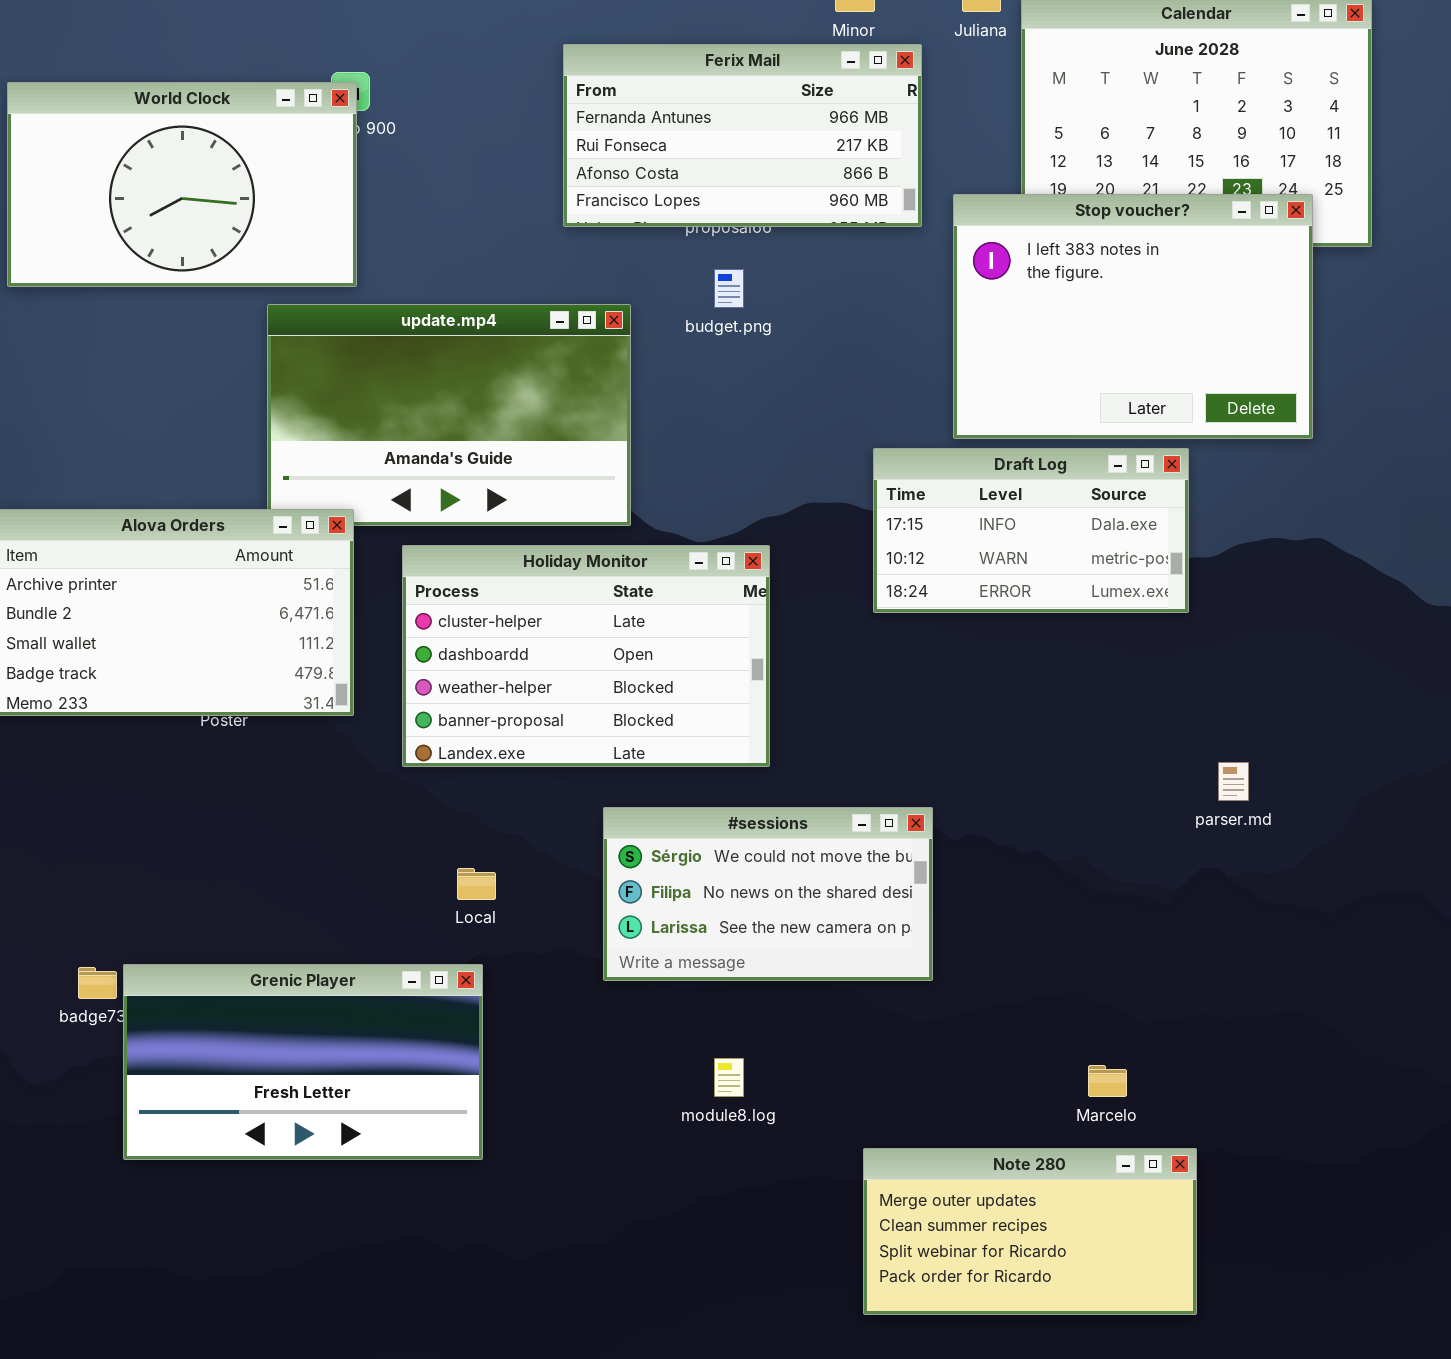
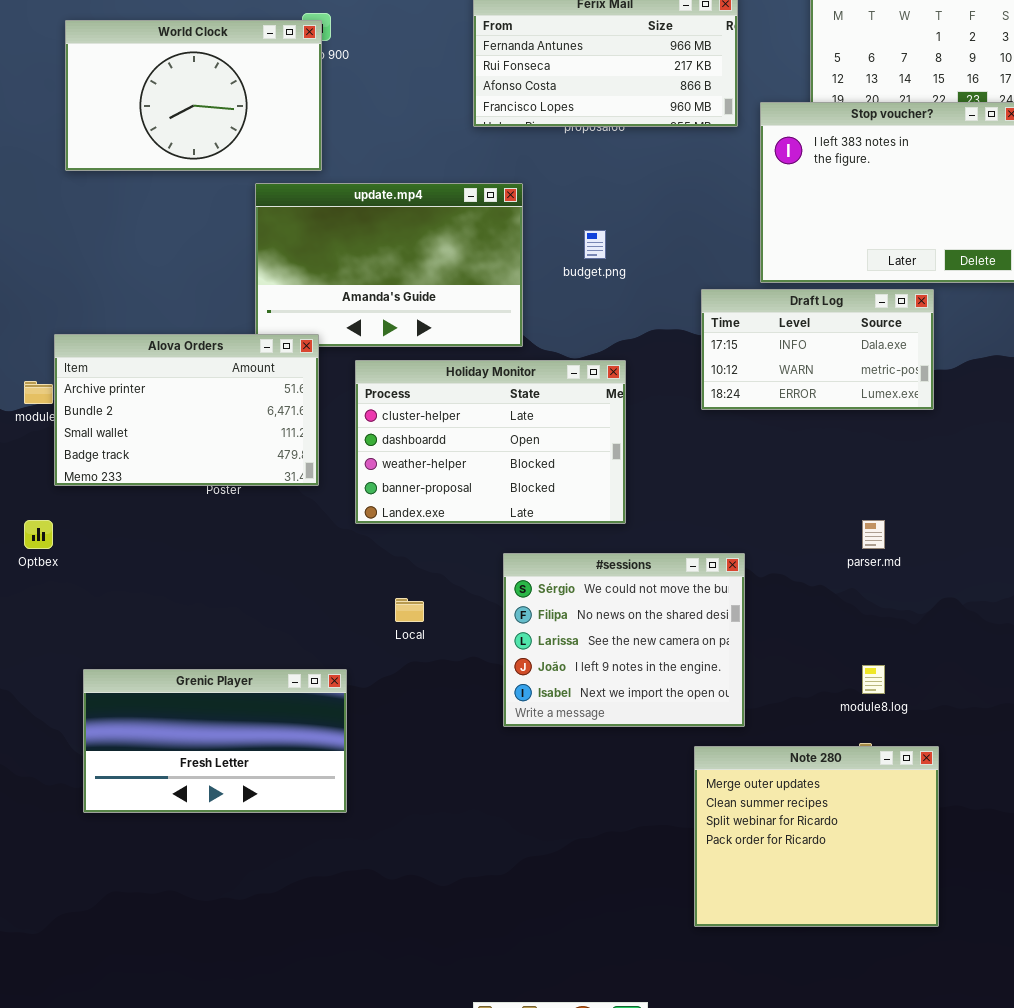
budget.png: [714,269,744,308] -> [584,230,606,259], moved
parser.md: [1218,762,1249,801] -> [862,520,885,549], moved
#sessions: [603,807,933,981] -> [503,553,745,727], resized
Grenic Player: [123,964,483,1160] -> [83,669,347,813], moved
module8.log: [714,1058,744,1097] -> [862,665,885,694], moved
Note 280: [863,1148,1197,1315] -> [694,746,939,927], resized

